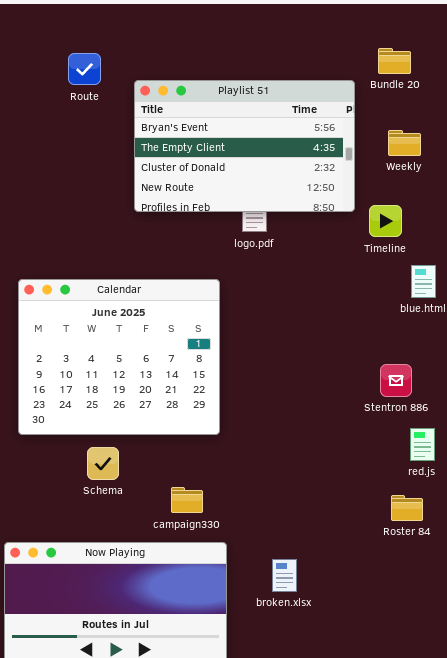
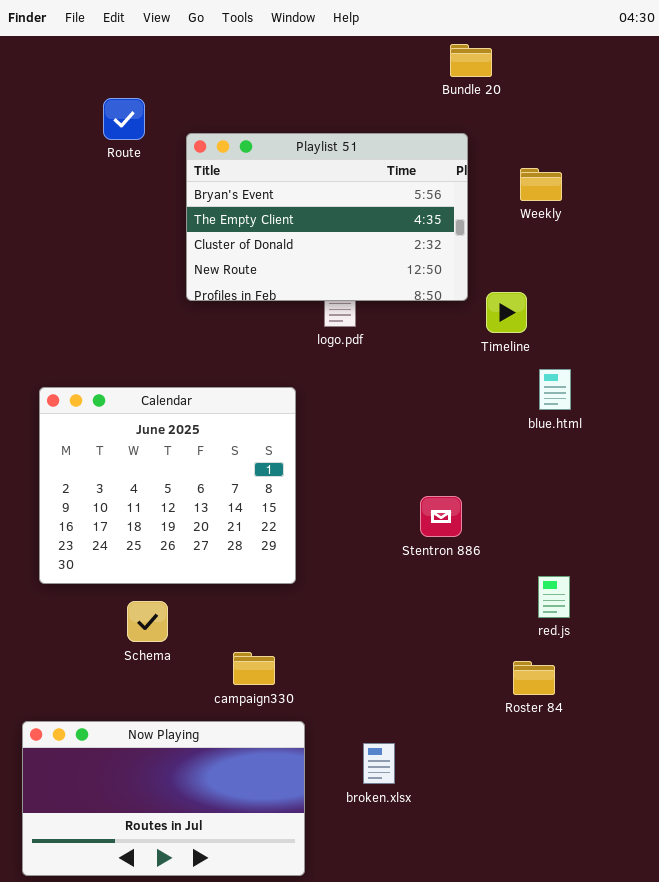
Bundle 20: [378,48,411,74] -> [450,44,492,77], moved
Weekly: [388,130,421,156] -> [520,168,562,201], moved
Stentron 886: [380,364,412,397] -> [420,496,462,537], moved

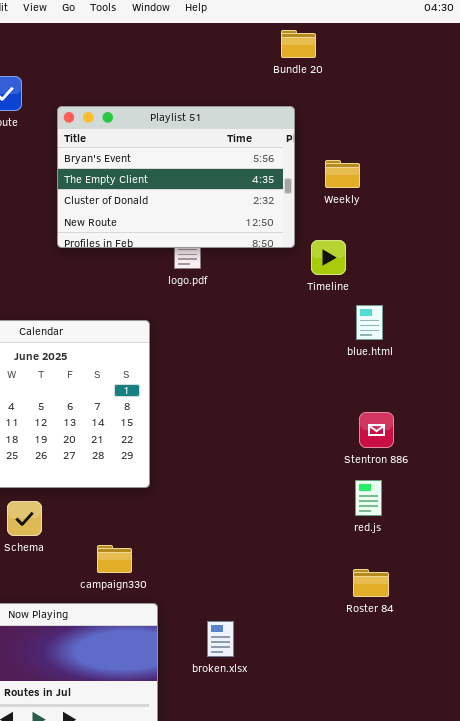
Weekly: [520,168,562,201] -> [325,160,360,188], moved
Stentron 886: [420,496,462,537] -> [359,412,394,448], moved
Roster 84: [513,661,555,695] -> [353,569,389,597], moved

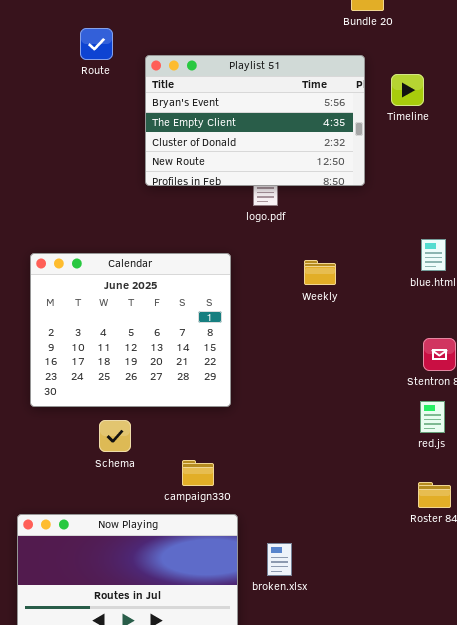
Weekly: [325,160,360,188] -> [304,260,336,285], moved
Timeline: [311,240,346,275] -> [391,74,424,106], moved
broken.xlsx: [207,621,234,657] -> [267,543,292,576], moved

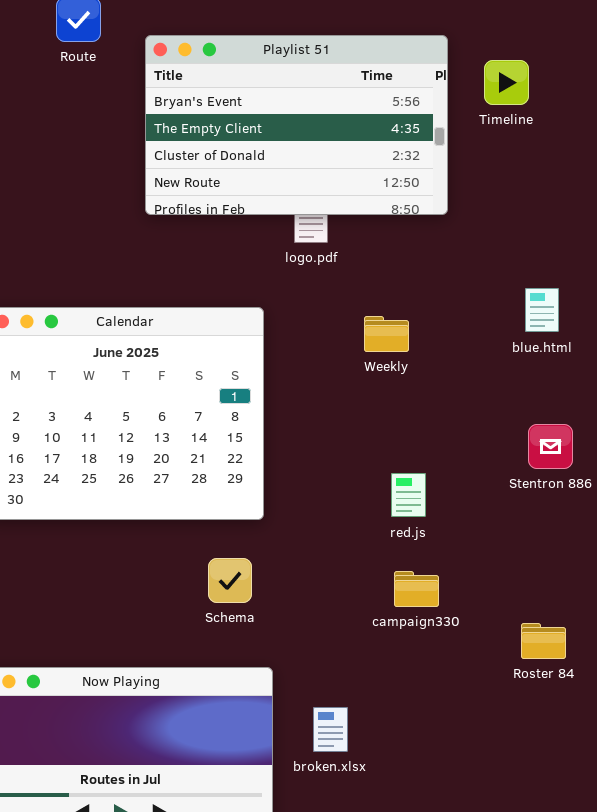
red.js: [420,401,445,433] -> [391,473,426,517], moved
Schema: [99,420,131,452] -> [208,558,252,603], moved
campaign330: [182,460,214,486] -> [394,571,439,607], moved

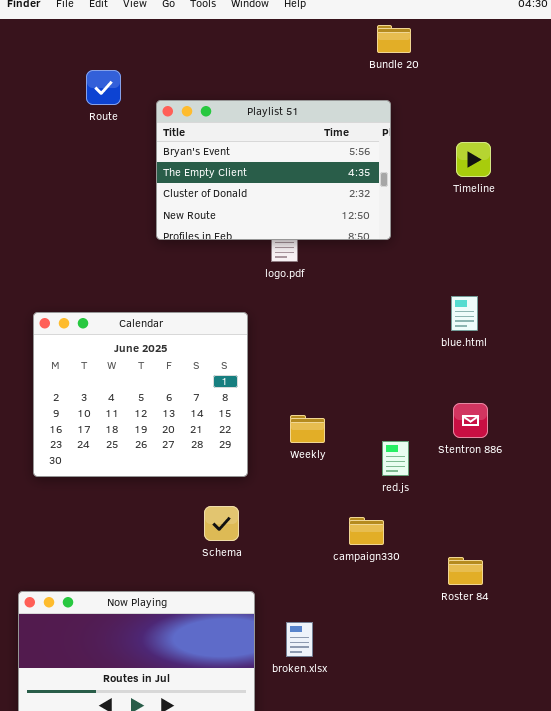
Timeline: [484,60,529,105] -> [456,142,491,177], moved
Weekly: [364,316,409,352] -> [290,415,325,443], moved
red.js: [391,473,426,517] -> [382,441,409,476], moved

